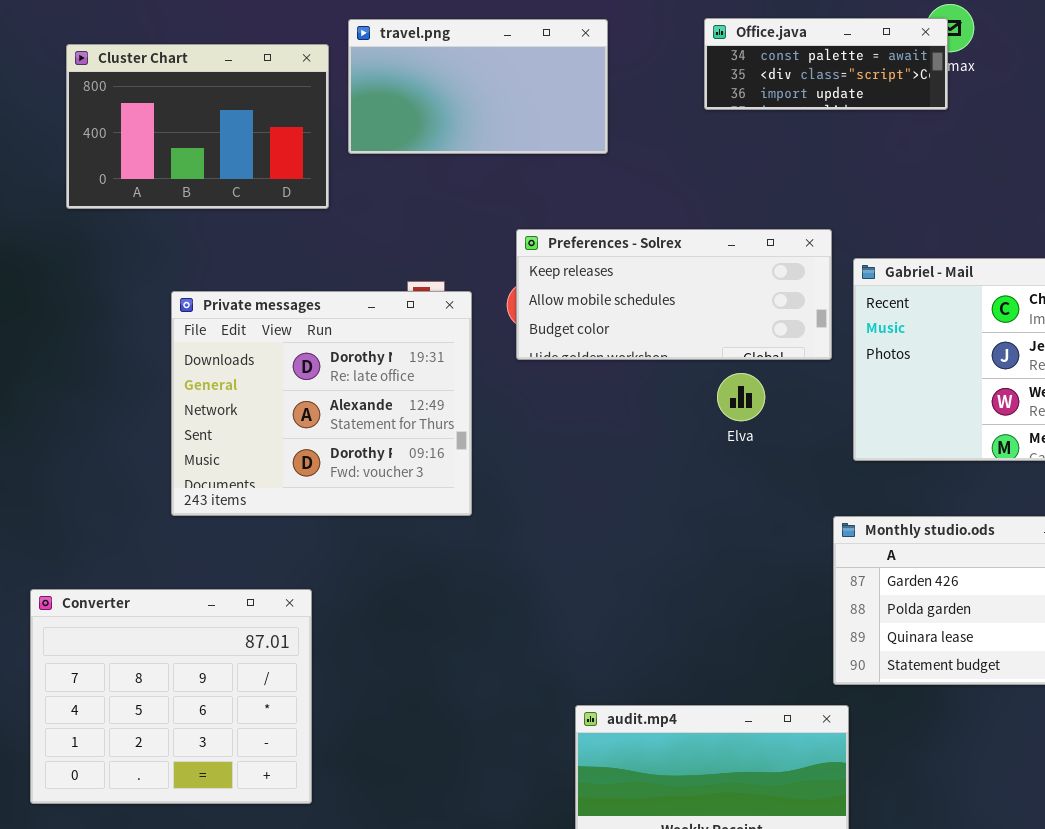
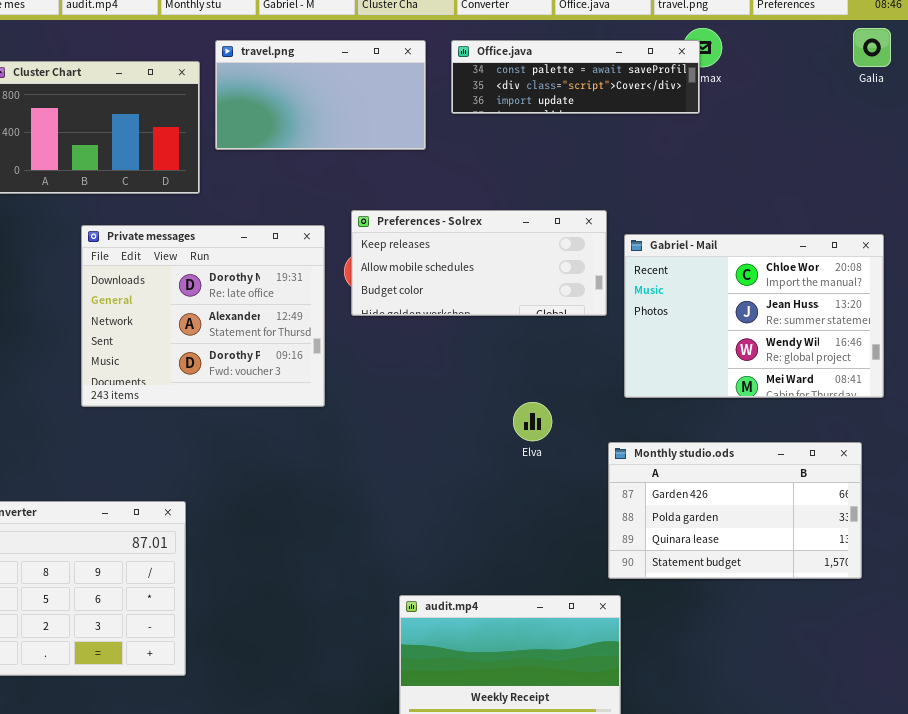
Office.java: [704,18,948,110] -> [451,40,700,114], resized
Private messages: [171,291,472,516] -> [81,225,325,407], moved
Elva: [717,373,765,421] -> [513,402,552,441], moved

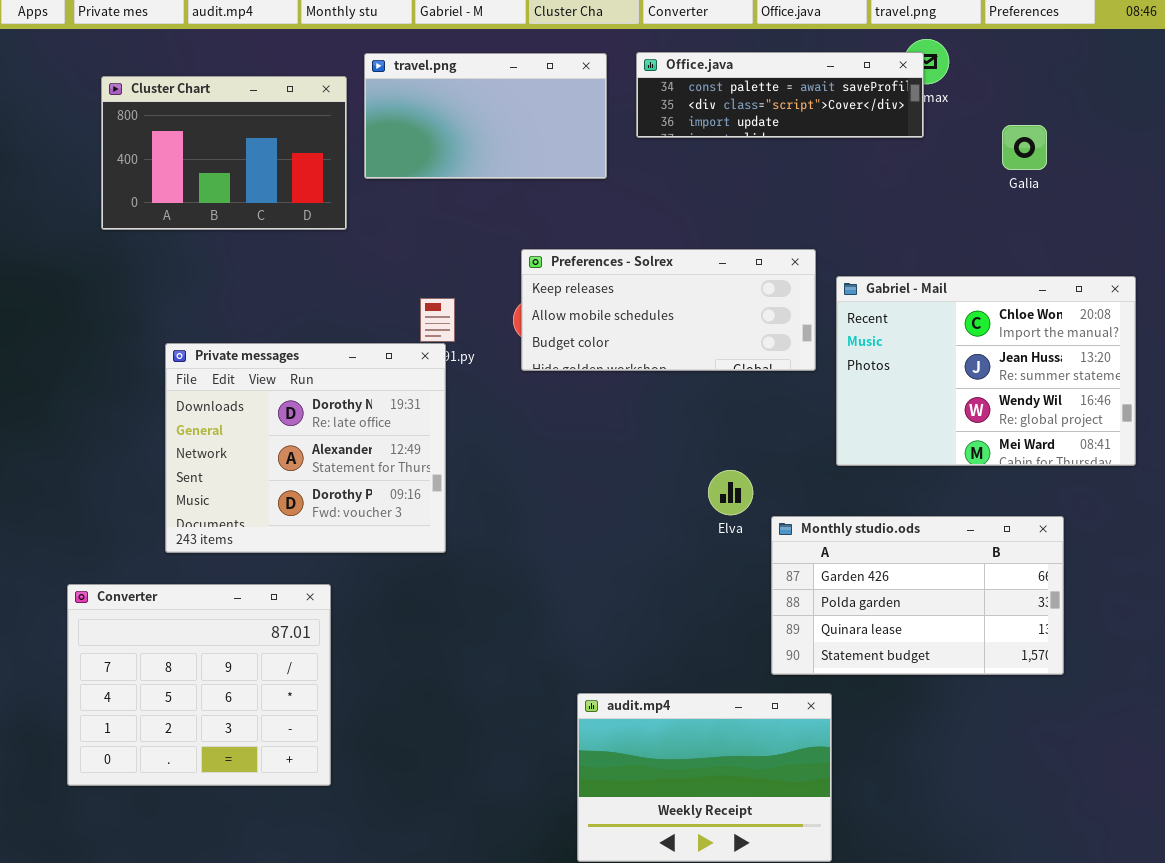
Galia: [853,28,891,67] -> [1002,125,1047,170], moved
Private messages: [81,225,325,407] -> [165,343,446,553], moved
Monthly studio.ods: [608,442,862,579] -> [771,516,1064,675], moved

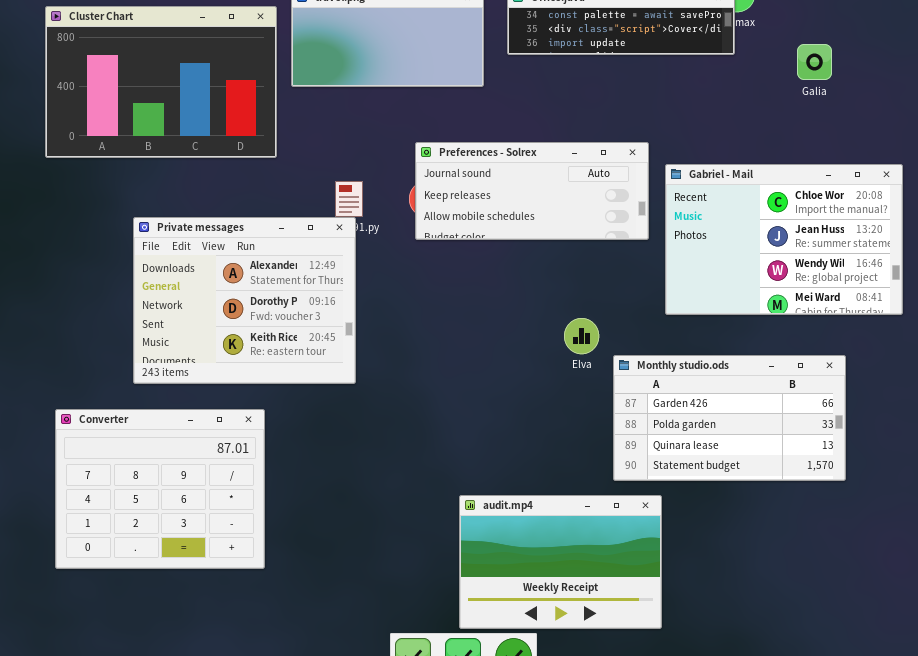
Cluster Chart: [101,76,347,230] -> [45,6,277,158], resized
Preferences - Solrex: [521,249,816,371] -> [415,142,649,240], scrolled up 1 row
Private messages: [165,343,446,553] -> [133,217,356,384], scrolled down 1 row

